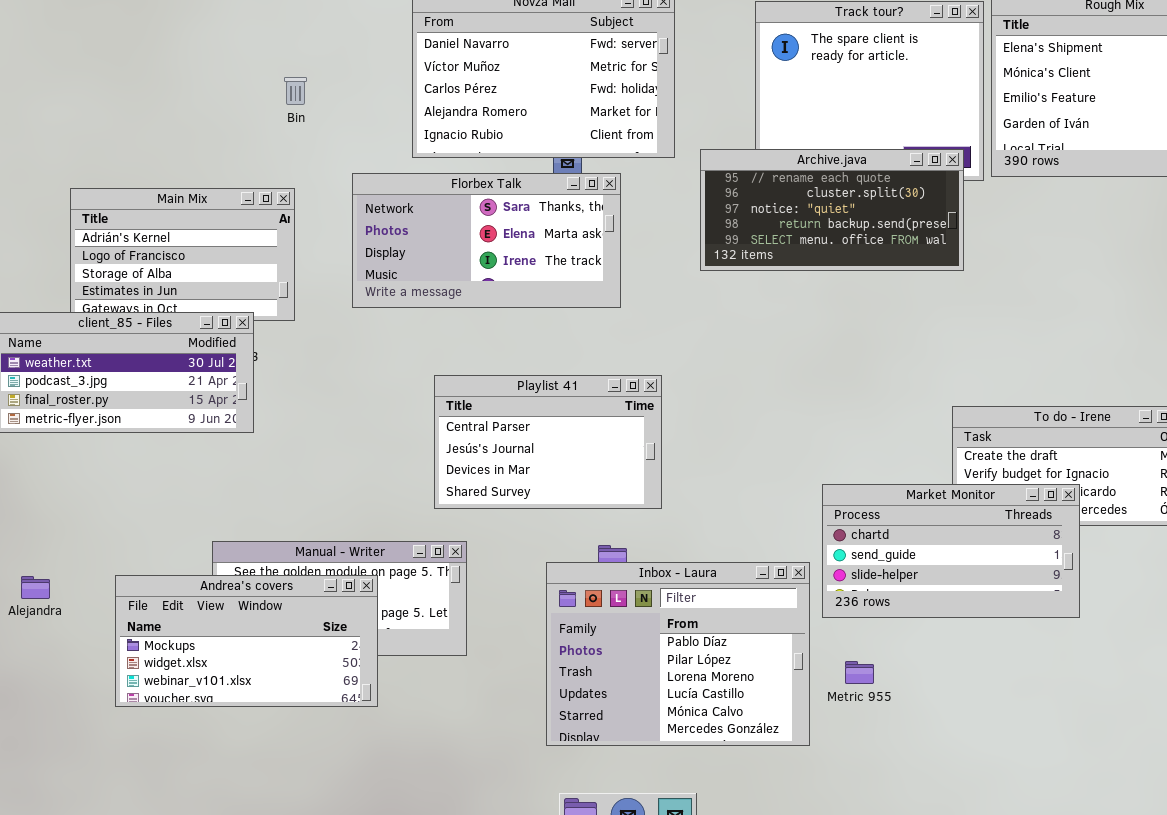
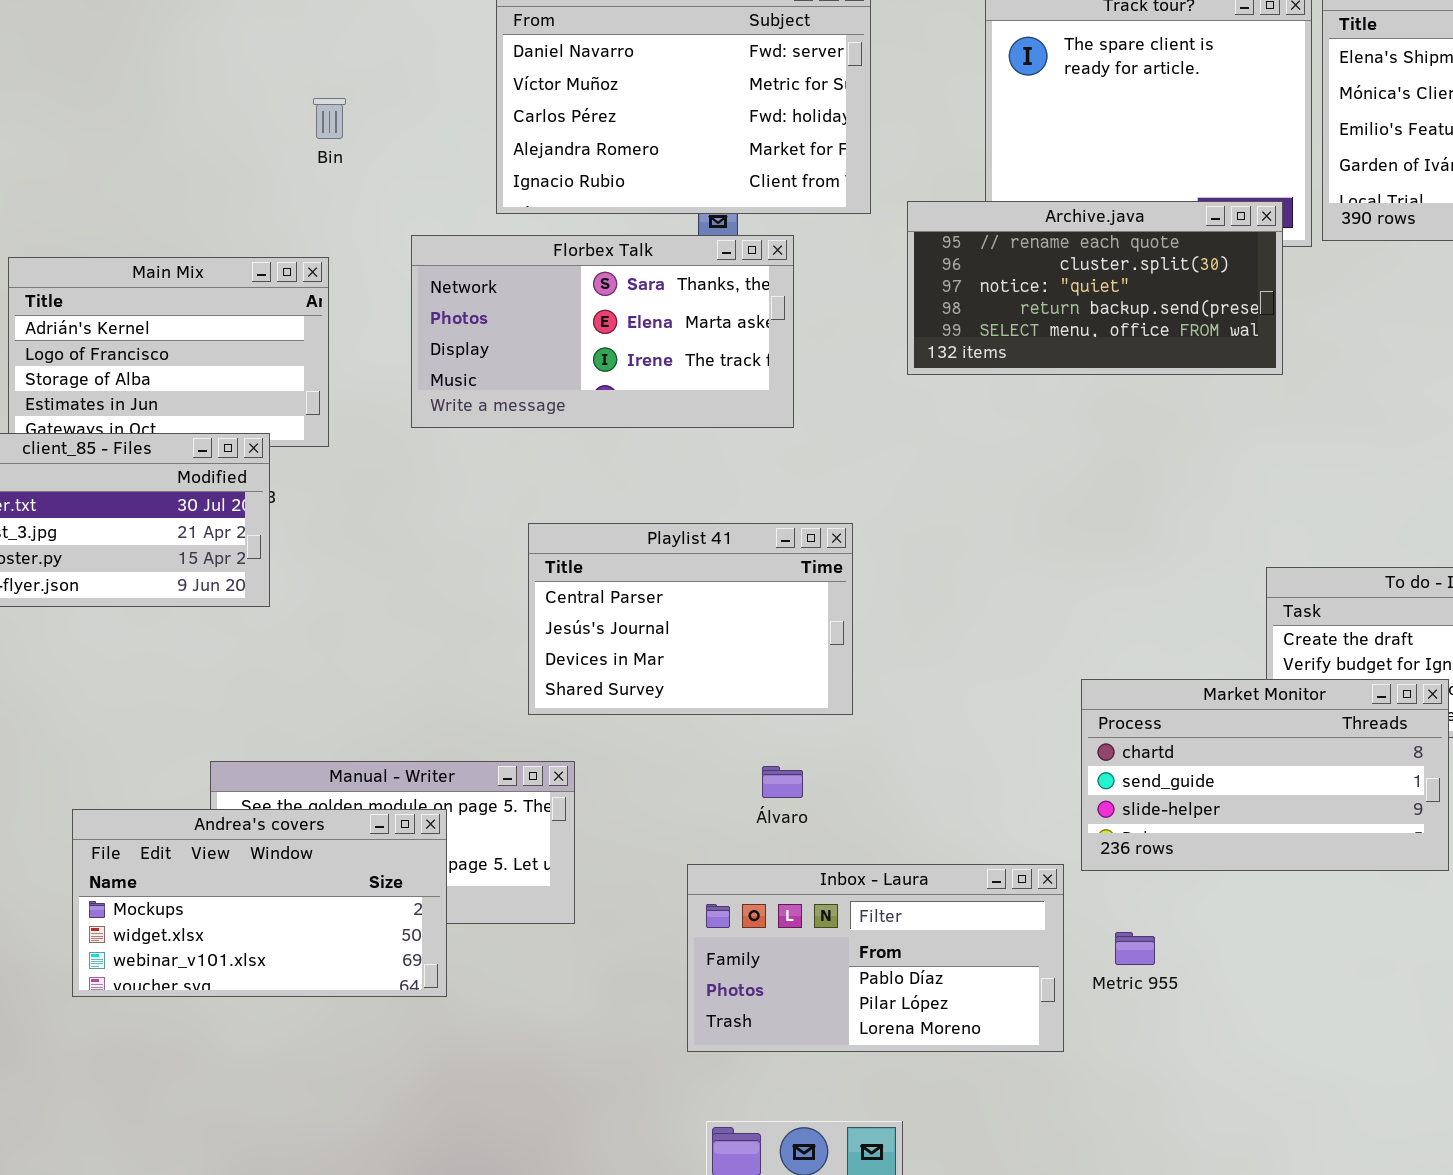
Inbox - Laura: [546,562,810,746] -> [687,864,1064,1052], resized

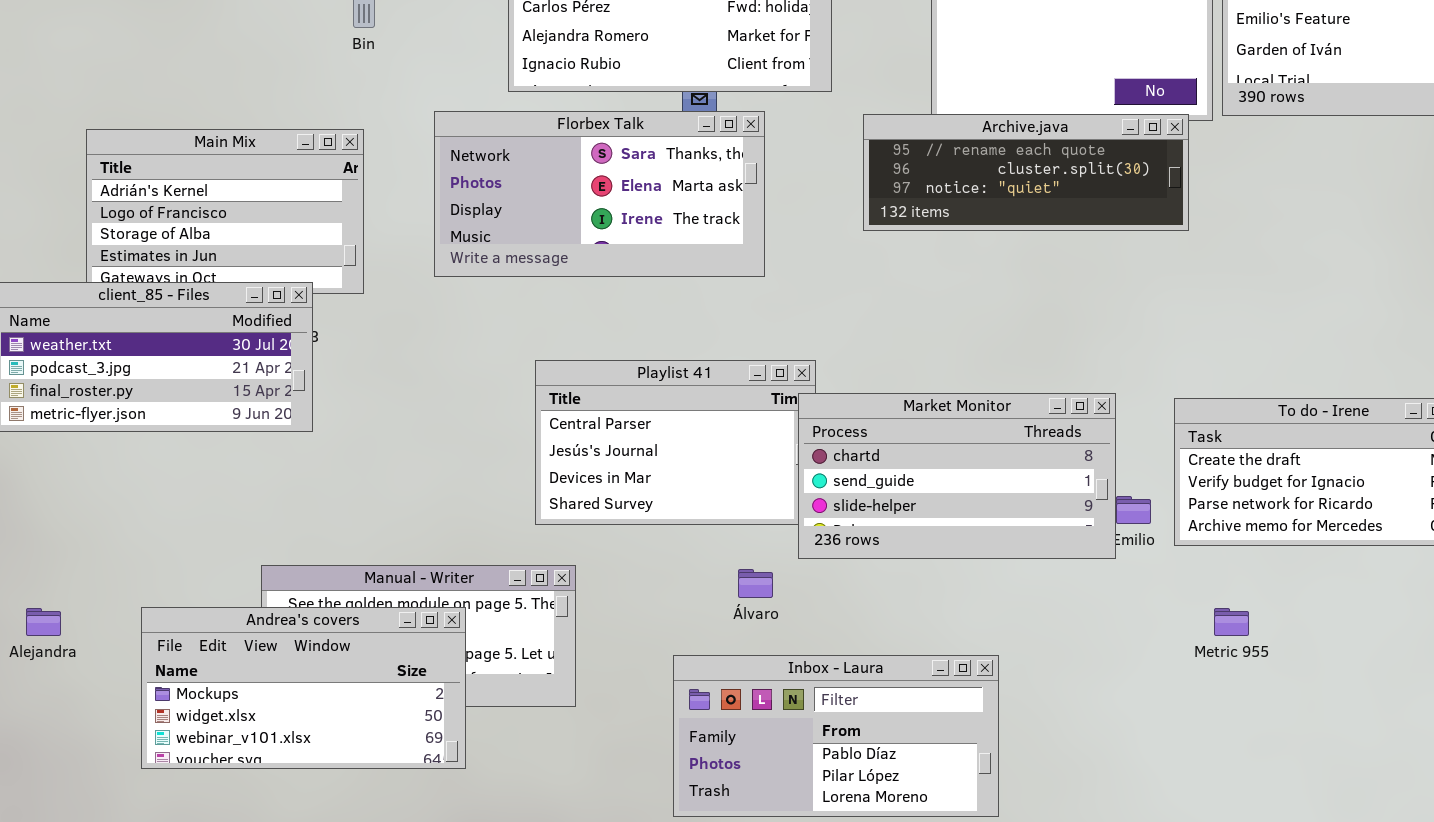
Archive.java: [907,201,1283,375] -> [863,114,1189,231], resized
Market Monitor: [1081,679,1449,871] -> [798,393,1116,559], moved
Metric 955: [1115,932,1155,965] -> [1214,608,1249,636], moved

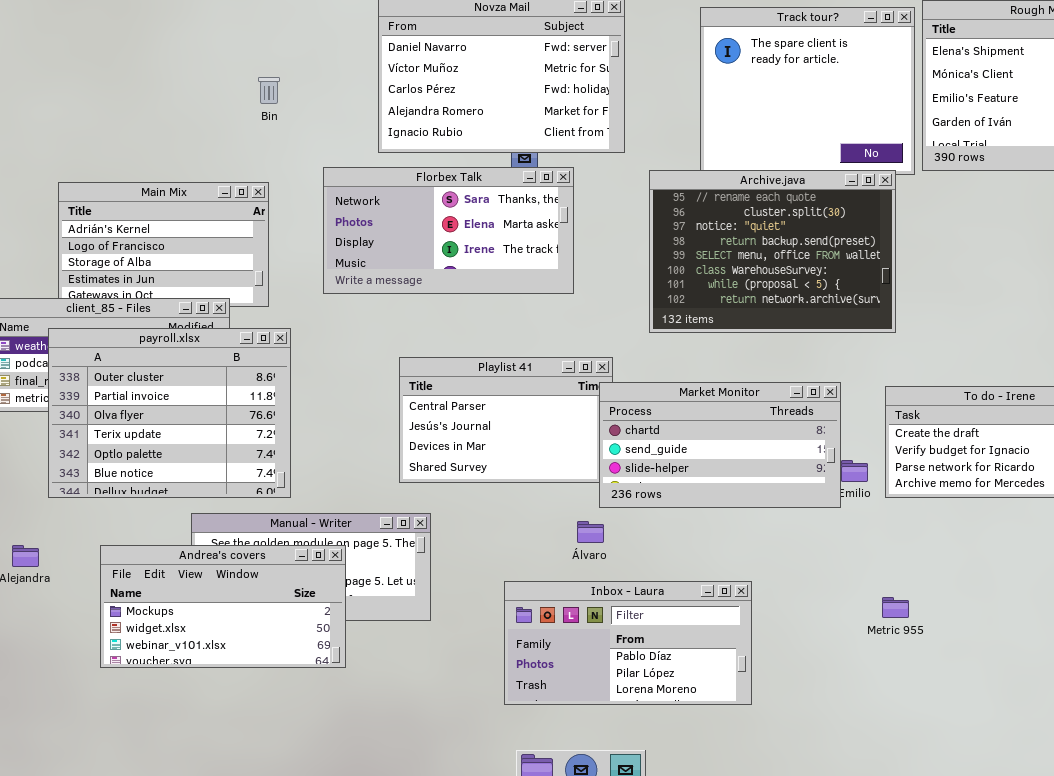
Archive.java: [863,114,1189,231] -> [649,170,896,333], resized
payroll.xlsx: none -> [48,328,291,498], opened
Álvaro: [738,569,773,598] -> [577,521,604,543], moved
Metric 955: [1214,608,1249,636] -> [882,597,909,618], moved

